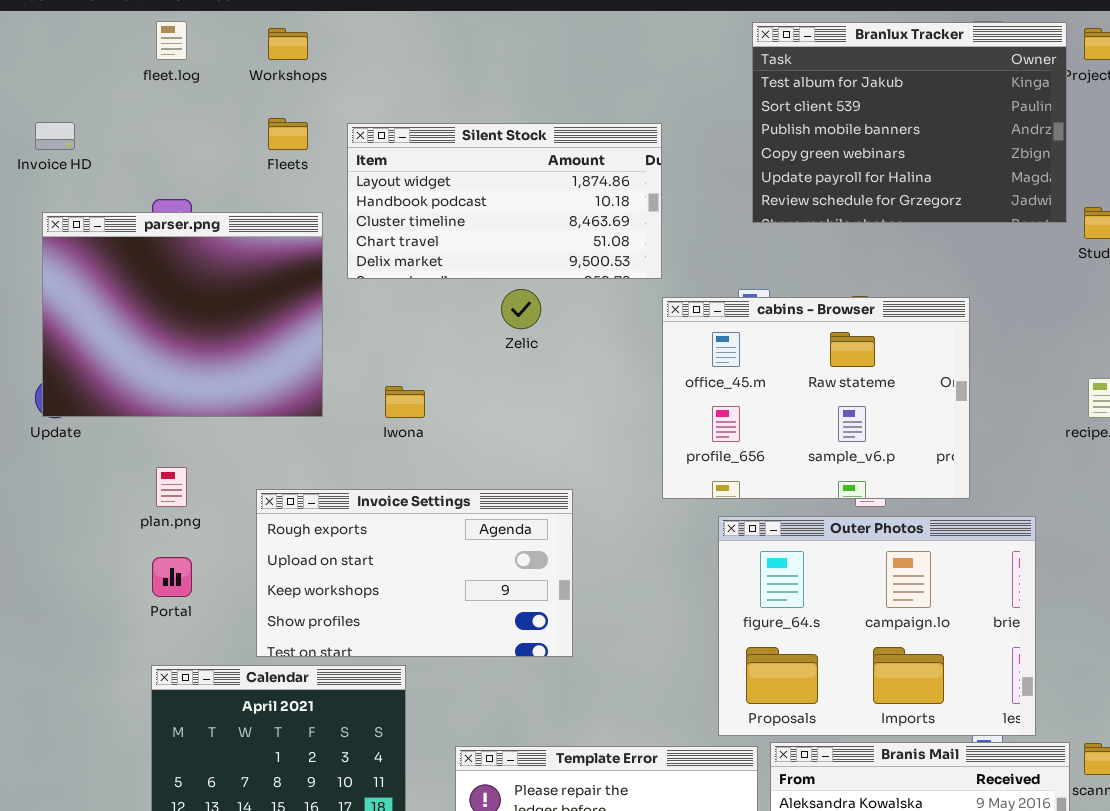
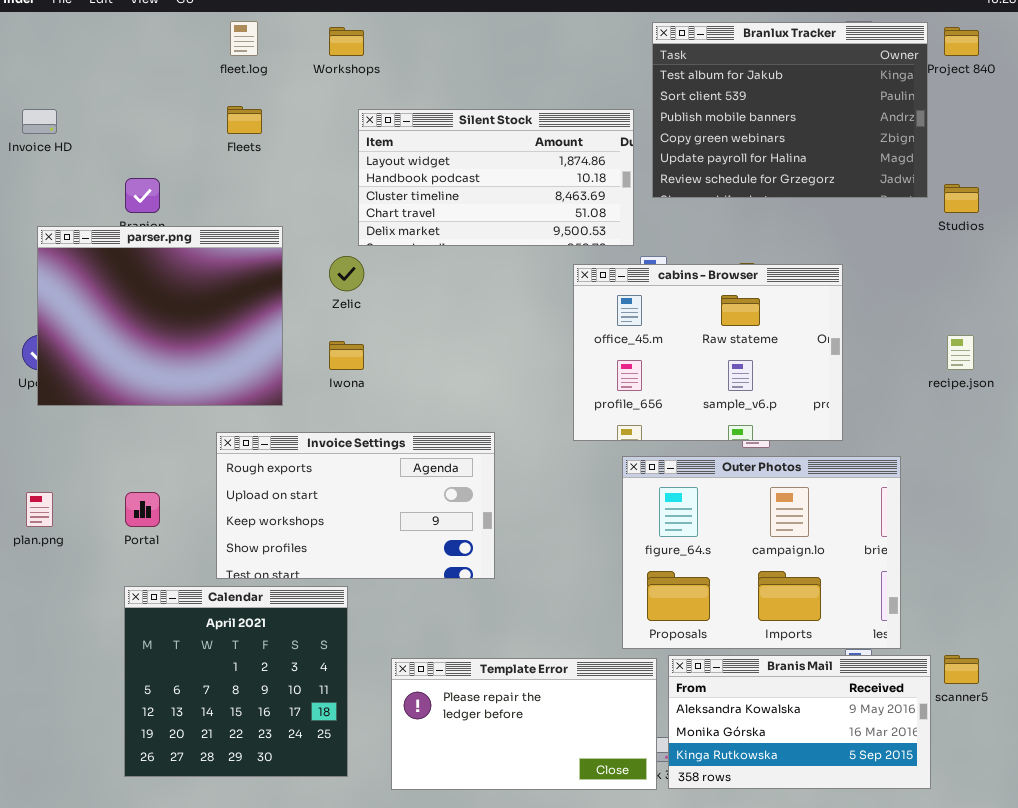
fleet.log: [156,21,187,60] -> [230,21,258,56], moved
Workshops: [268,28,308,60] -> [329,27,364,56], moved
Silent Stock: [347,123,662,279] -> [358,109,634,246], moved
parser.png: [42,212,323,417] -> [37,226,283,406], moved
Zelic: [501,289,541,329] -> [329,256,364,291], moved
plan.png: [156,467,187,507] -> [26,492,53,527], moved

